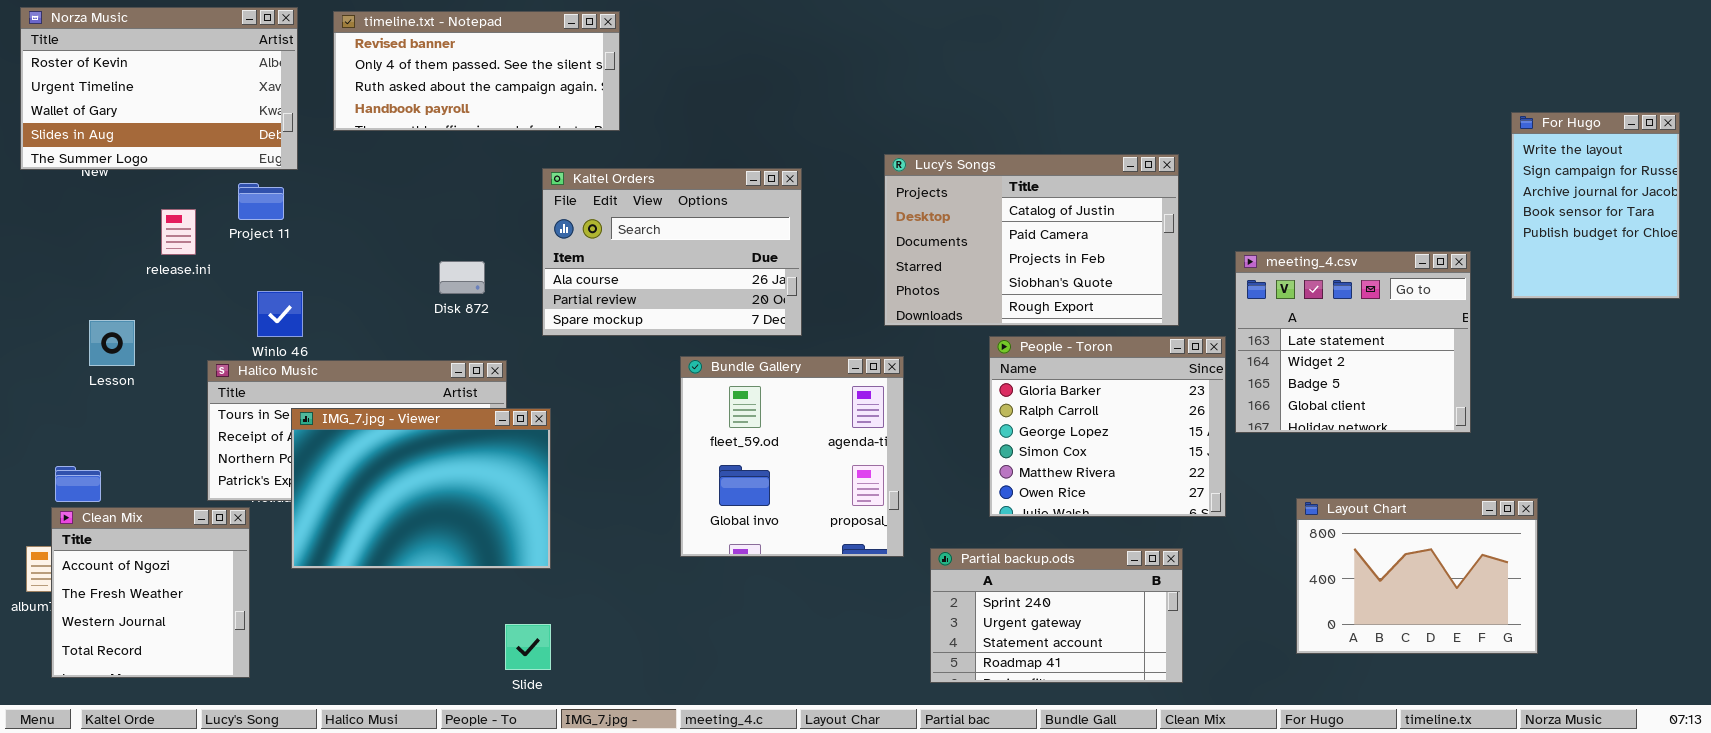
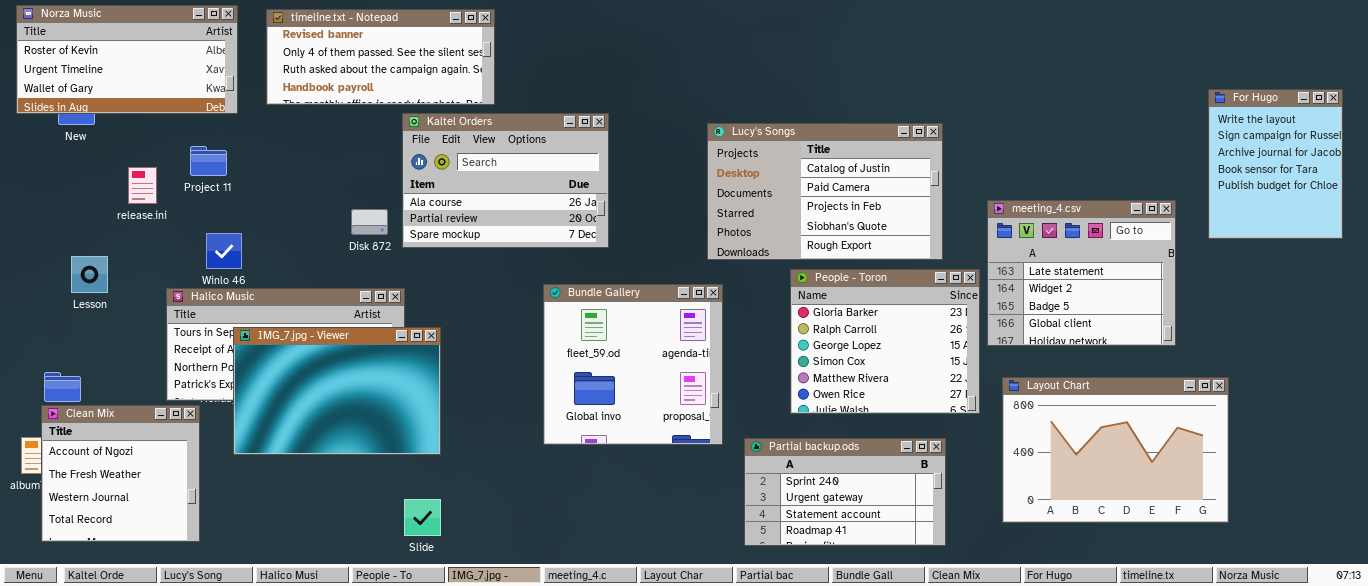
Norza Music: [20,7,298,170] -> [16,5,238,114], resized
Kaltel Orders: [542,168,802,336] -> [402,113,609,248], moved
Layout Chart: [1296,498,1538,654] -> [1002,377,1229,523], resized

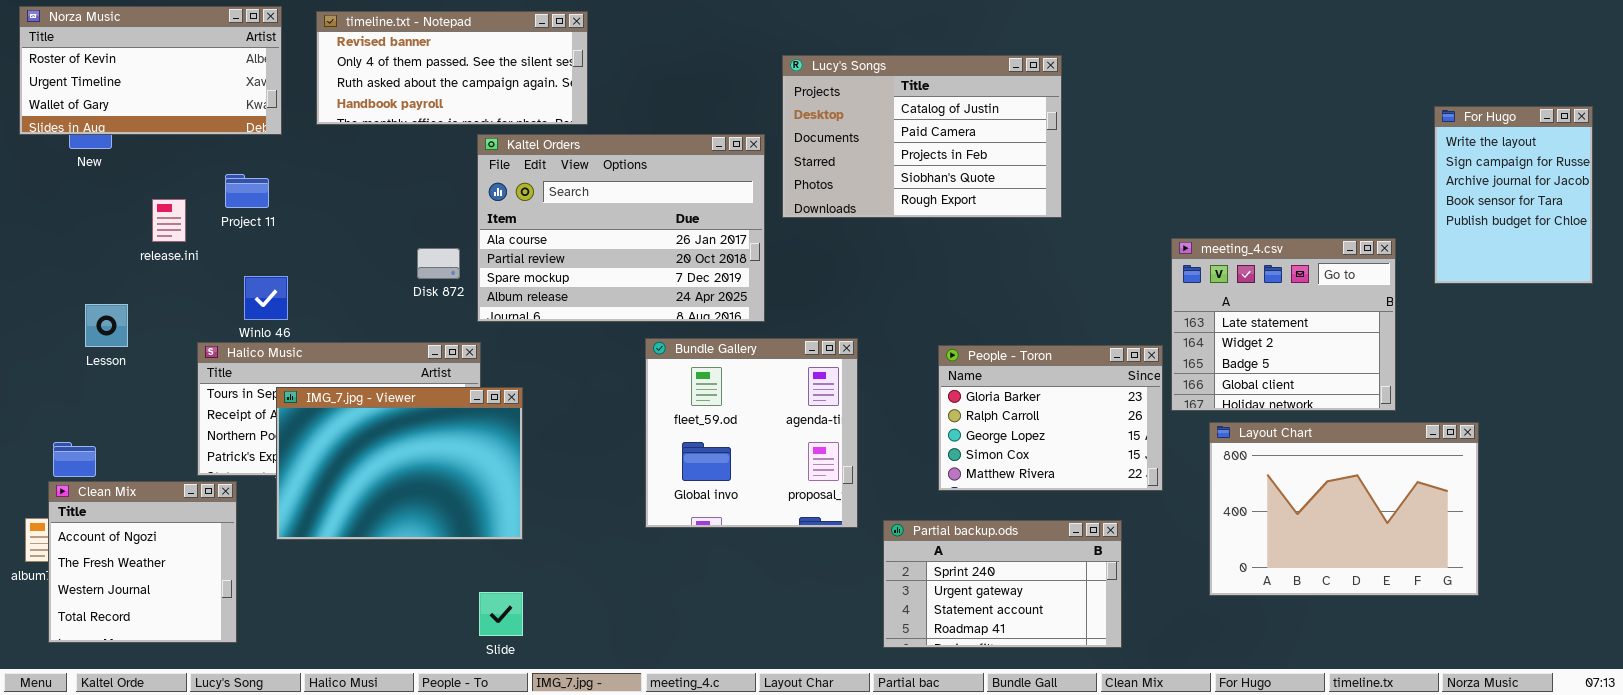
Kaltel Orders: [402,113,609,248] -> [477,134,765,322], resized
Lucy's Songs: [707,123,943,260] -> [782,55,1062,218], moved
People - Toron: [790,269,980,414] -> [938,345,1163,491], resized
Layout Chart: [1002,377,1229,523] -> [1209,422,1479,596], moved

